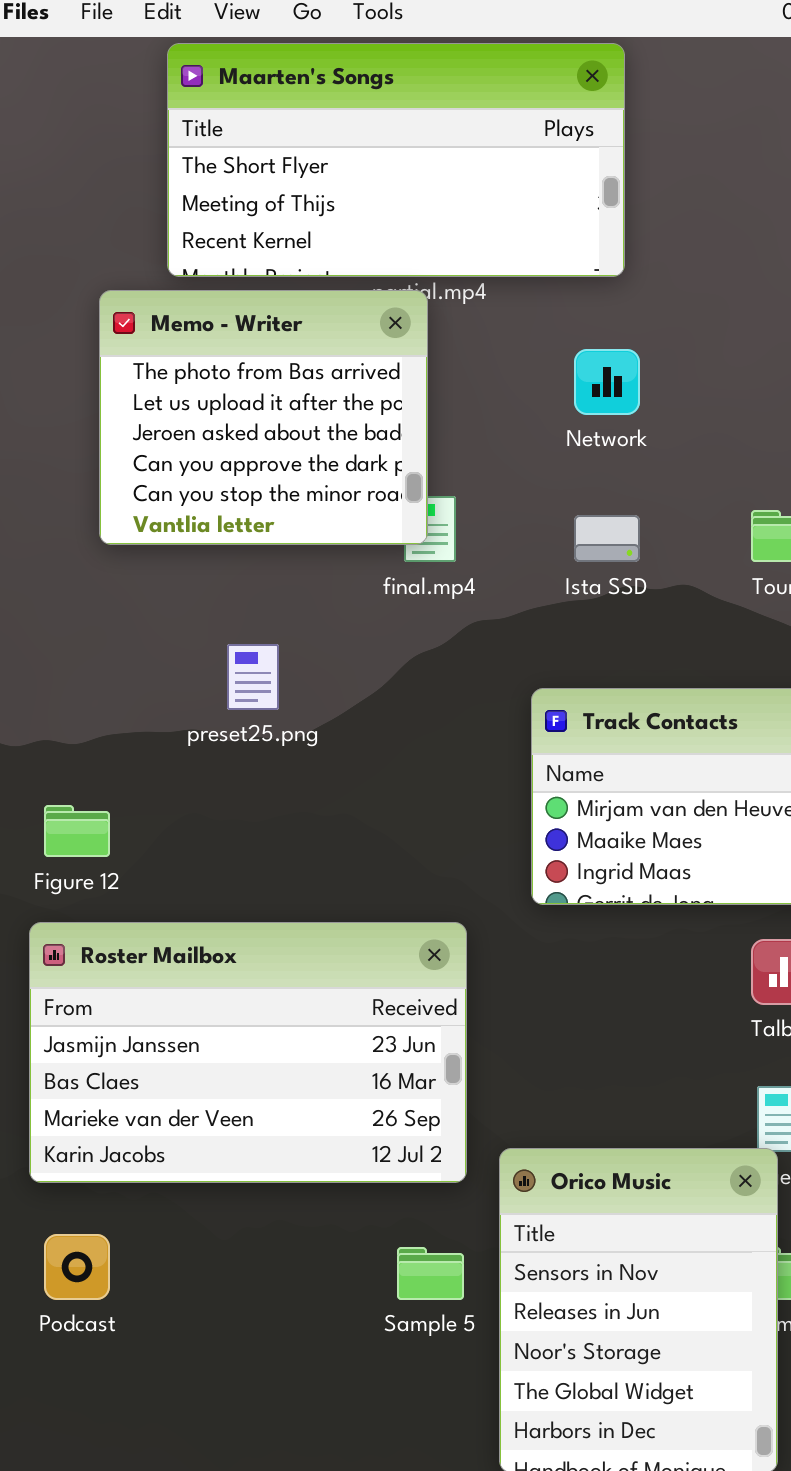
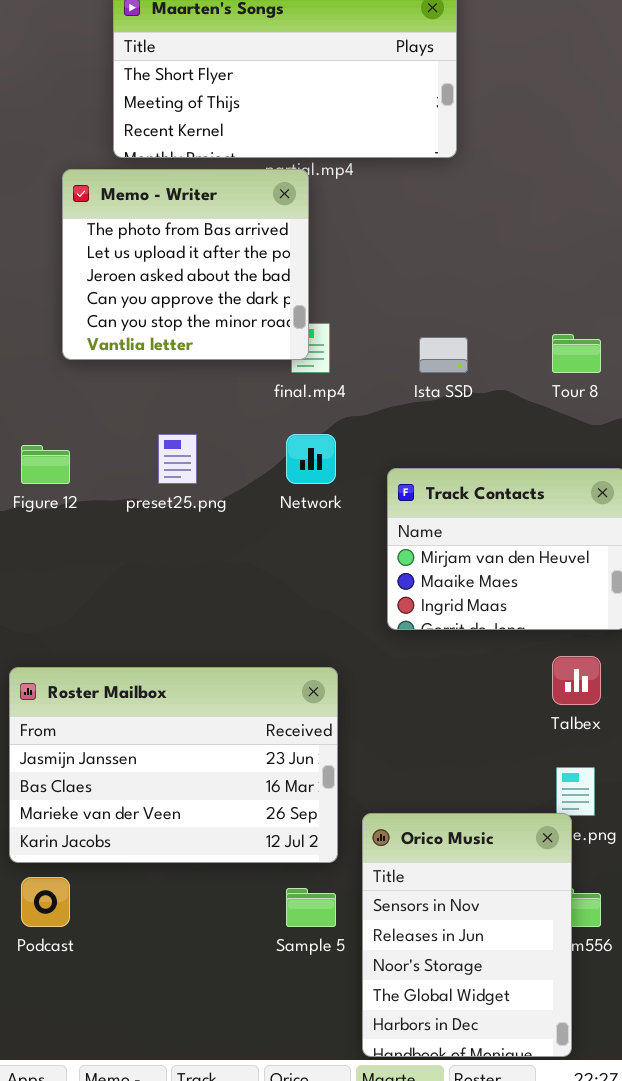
Network: [574,349,640,415] -> [286,434,336,484], moved
Figure 12: [44,805,110,857] -> [21,445,70,484], moved
Roster Mailbox: [29,922,467,1183] -> [9,667,338,863], moved

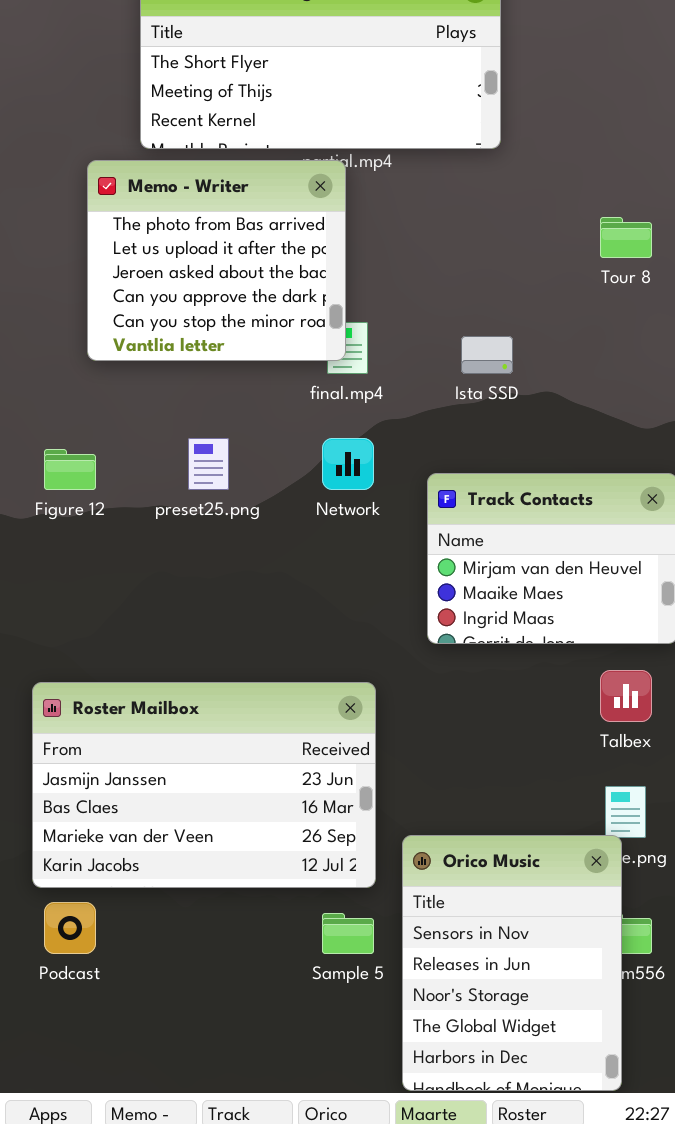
Tour 8: [552,334,601,373] -> [600,217,652,258], moved

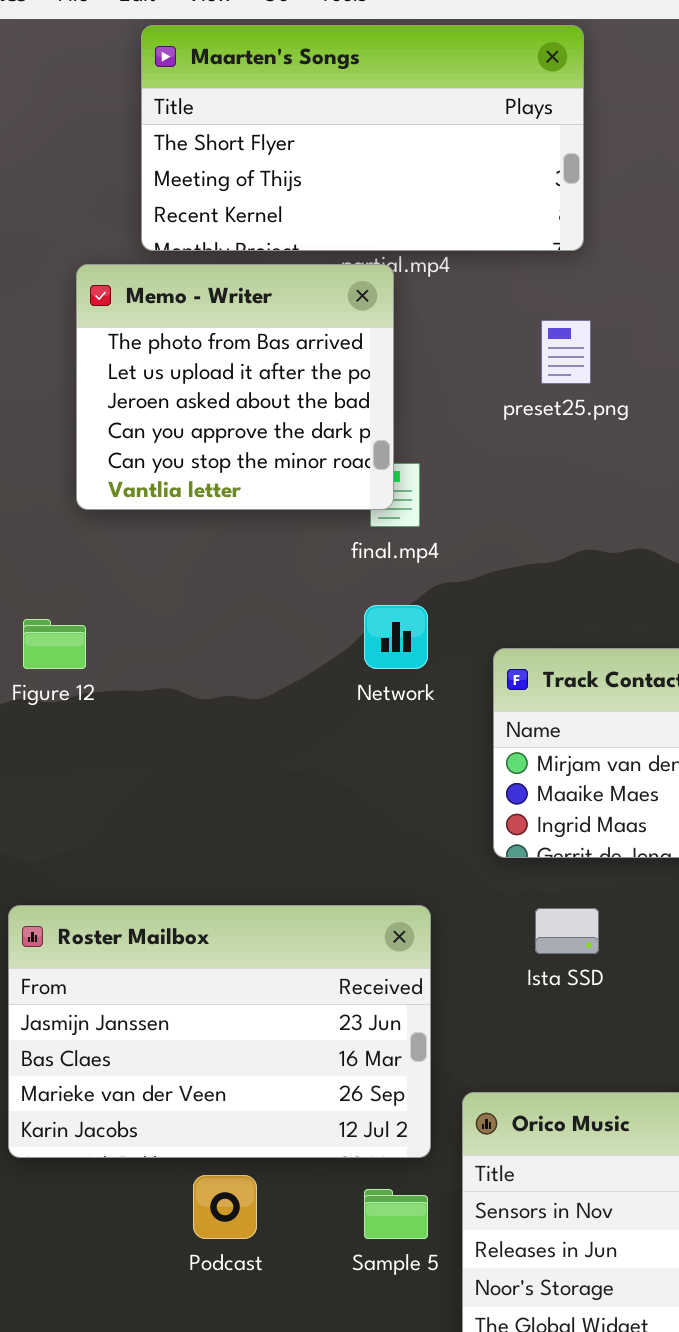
Ista SSD: [461,336,513,374] -> [535,908,599,954], moved
preset25.png: [188,438,229,490] -> [541,320,591,384], moved
Podcast: [44,902,96,954] -> [193,1175,257,1239], moved

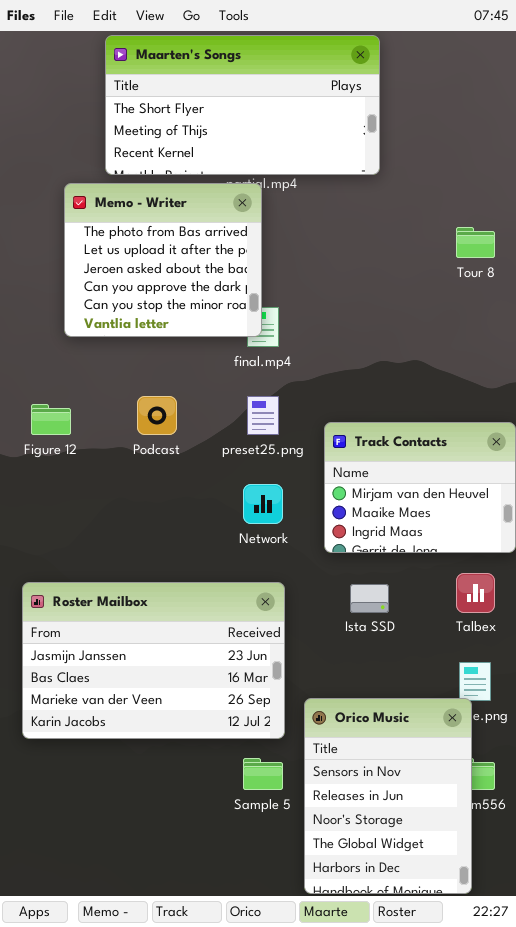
preset25.png: [541,320,591,384] -> [247,396,279,435], moved
Network: [364,605,428,669] -> [243,484,283,524], moved
Podcast: [193,1175,257,1239] -> [137,396,177,435], moved

